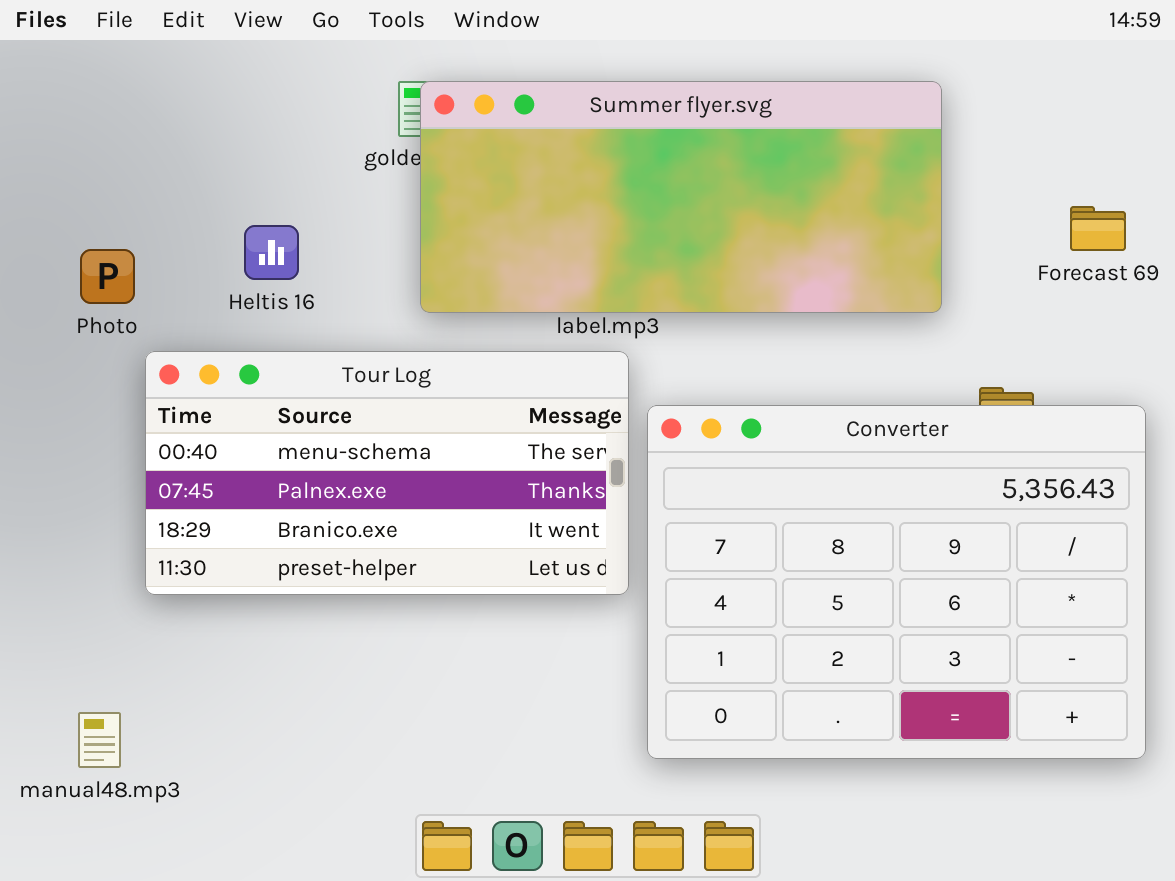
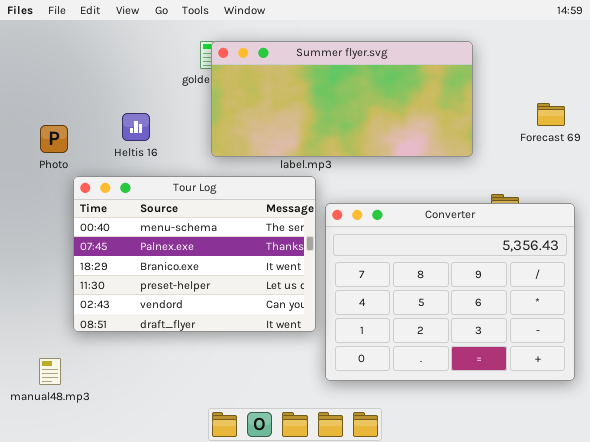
Tour Log: [145,351,629,595] -> [73,176,316,332], resized

